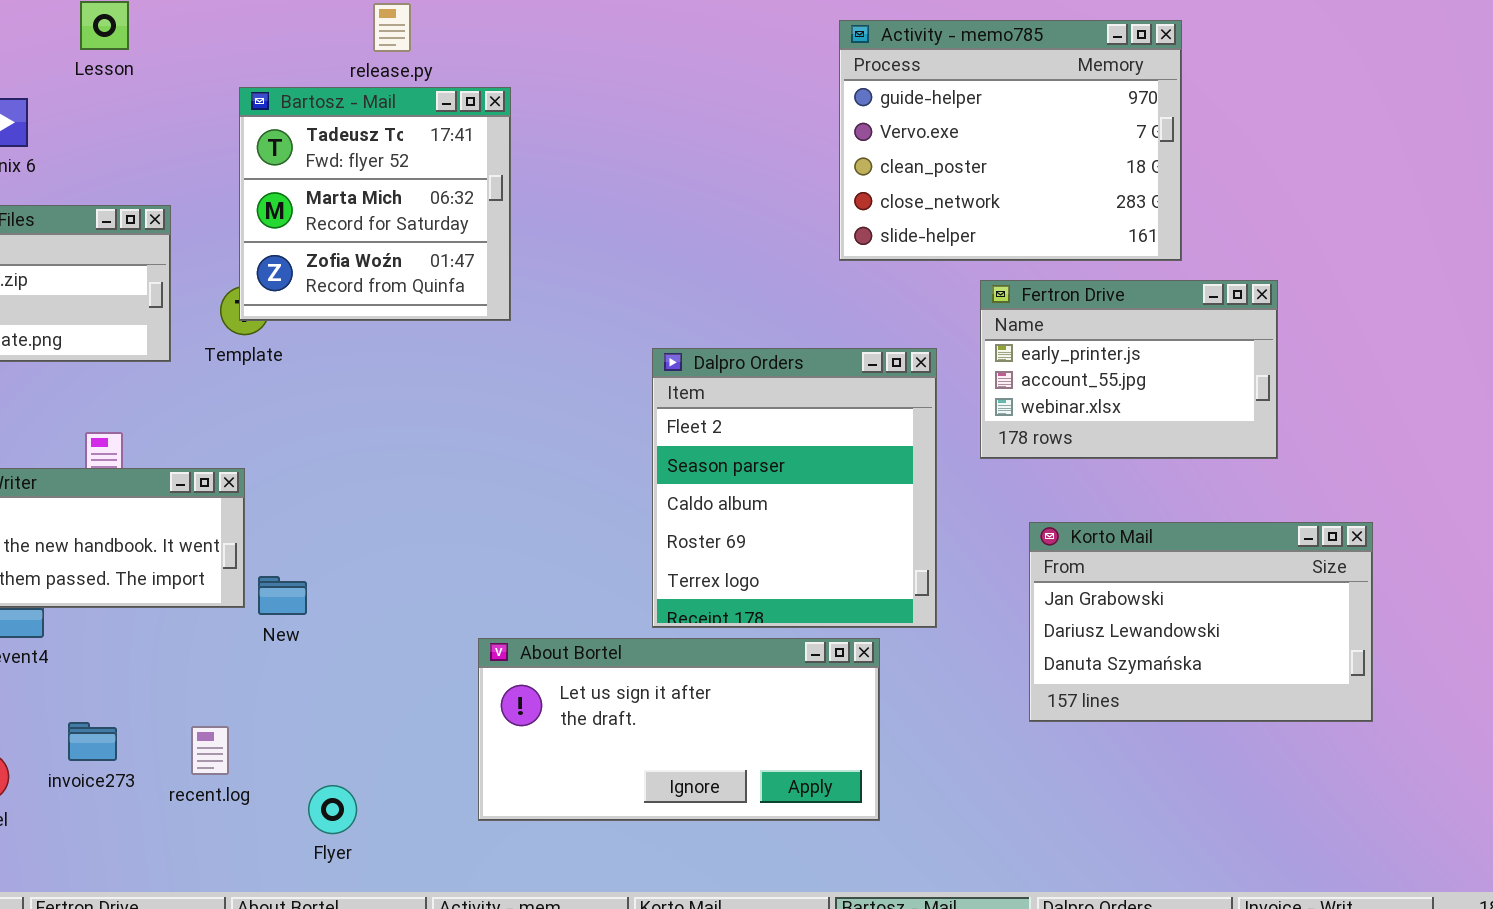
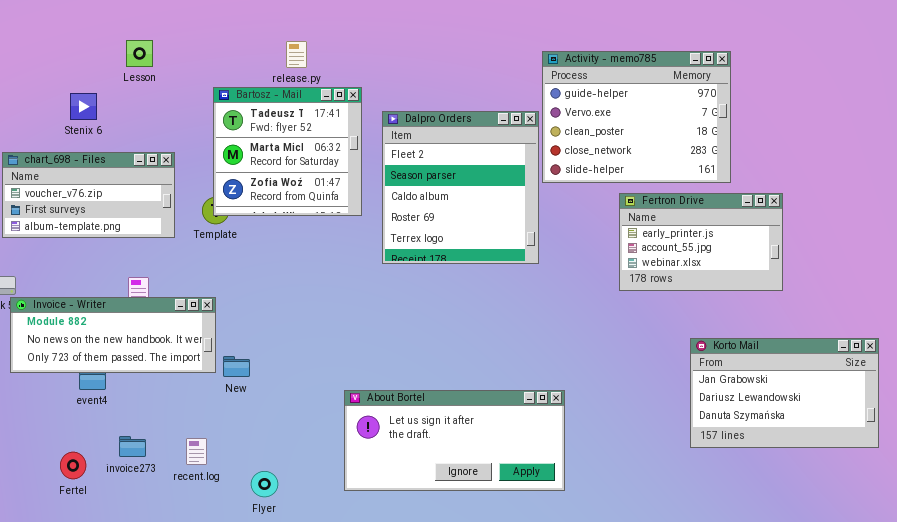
Dalpro Orders: [652,348,937,628] -> [382,111,539,264], moved
Korto Mail: [1029,522,1373,722] -> [690,338,879,448], moved

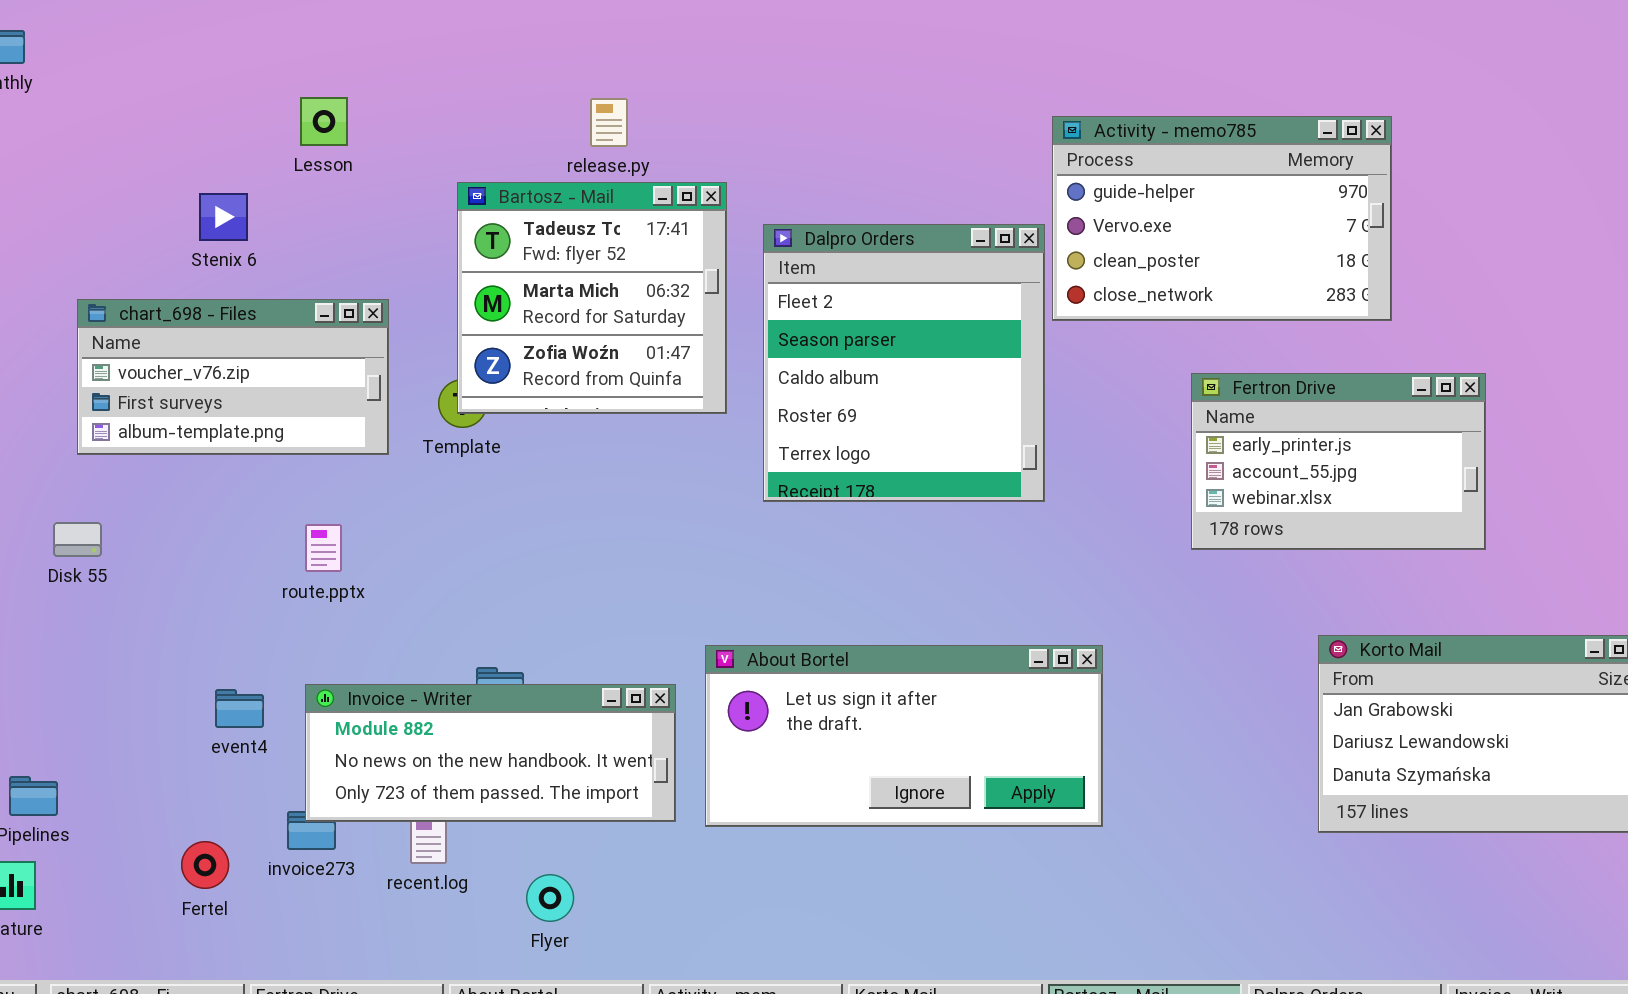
Activity - memo785: [542,51,731,183] -> [1052,116,1392,321], resized
Invoice - Writer: [10,297,216,373] -> [305,684,676,822], moved
About Bortel: [344,390,565,491] -> [705,645,1103,827], moved

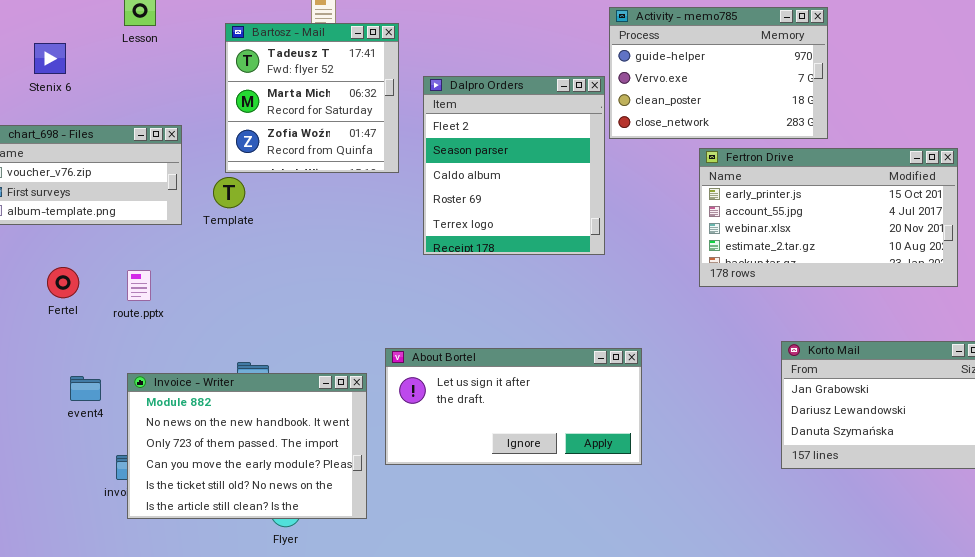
Bartosz - Mail: [457,182,727,414] -> [225,23,399,173], moved
Stenix 6: [199,193,248,241] -> [34,43,66,74], moved
Fertron Drive: [1191,373,1486,550] -> [699,148,958,287], resized
Invoice - Writer: [305,684,676,822] -> [127,373,367,519], resized
Fertel: [181,841,229,889] -> [47,267,79,298], moved

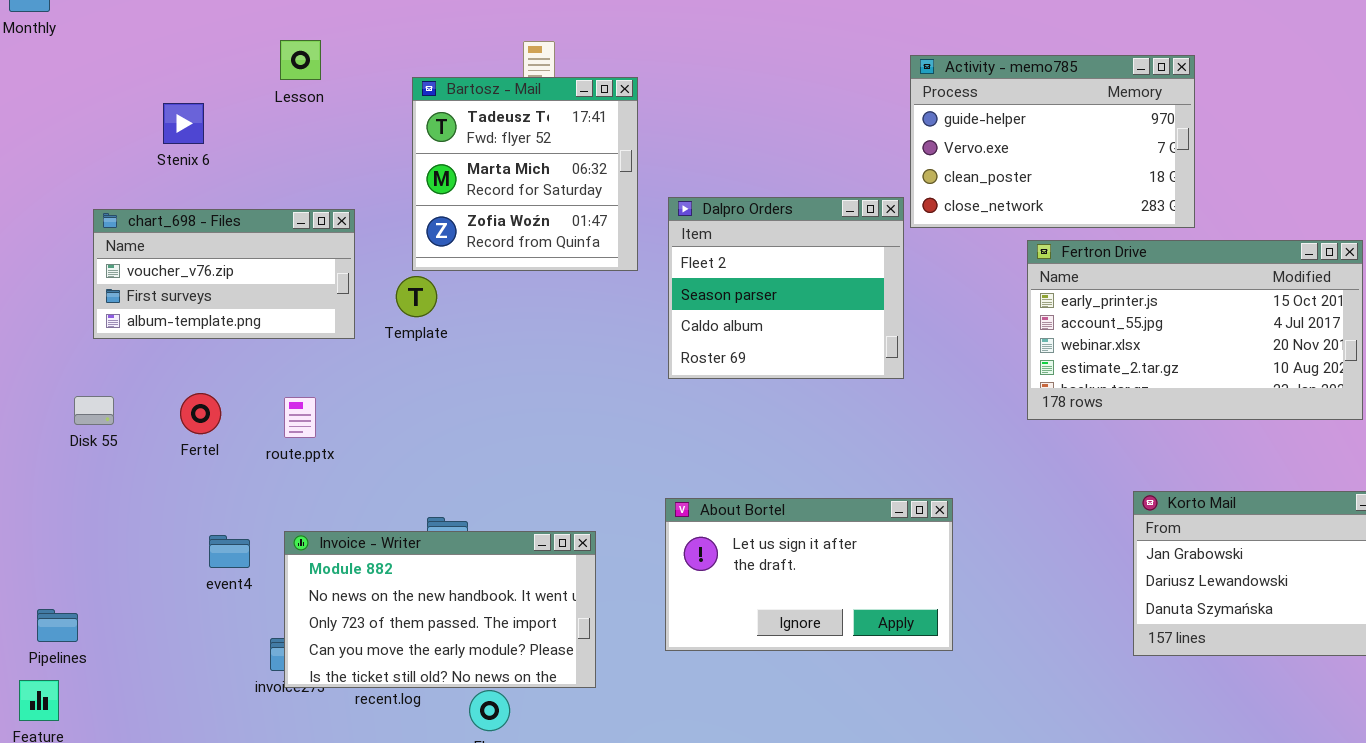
Dalpro Orders: [423,76,605,255] -> [668,197,904,379], resized
About Bortel: [385,348,642,465] -> [665,498,953,651], resized
Invoice - Writer: [127,373,367,519] -> [284,531,596,688], resized

